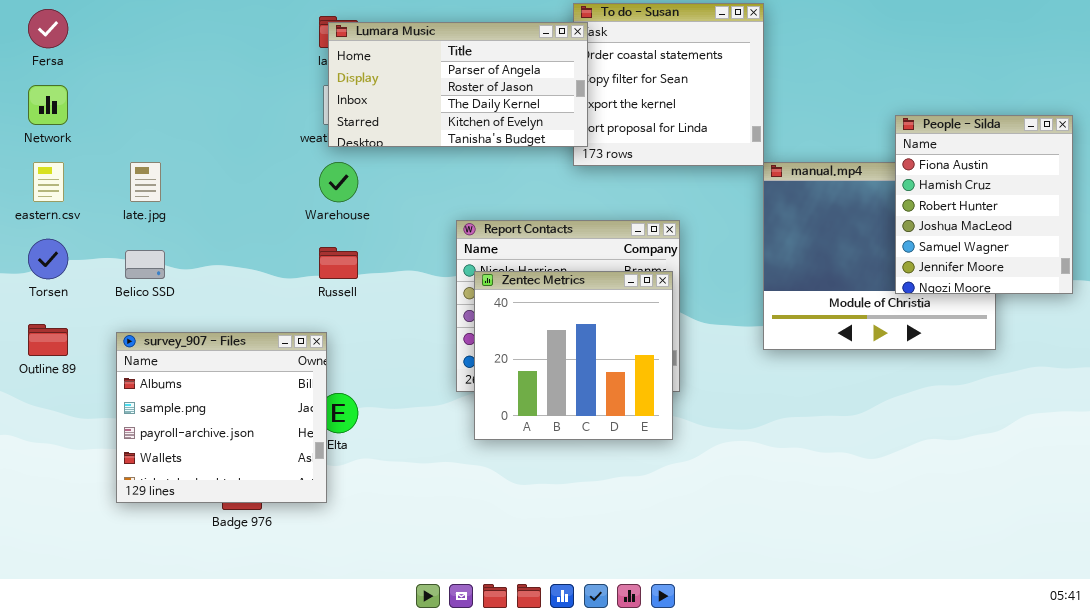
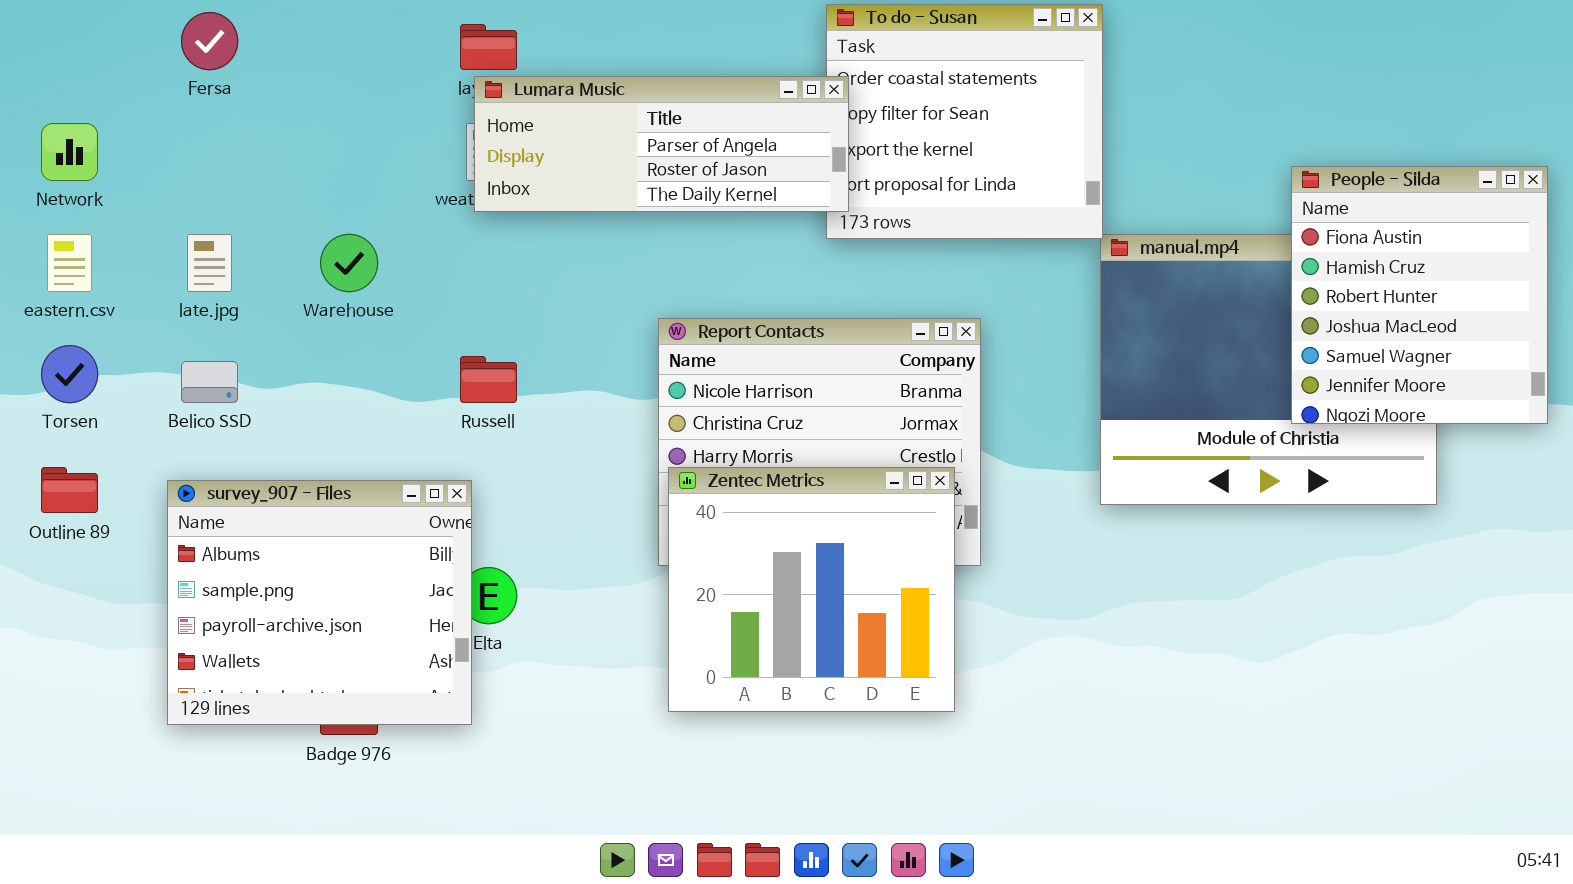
Fersa: [28,9,68,48] -> [181,12,238,70], moved
Lumara Music: [328,22,588,147] -> [474,76,849,212], resized
Warehouse: [319,162,358,202] -> [320,234,378,292], moved
Zentec Metrics: [474,271,673,440] -> [668,467,955,712], moved

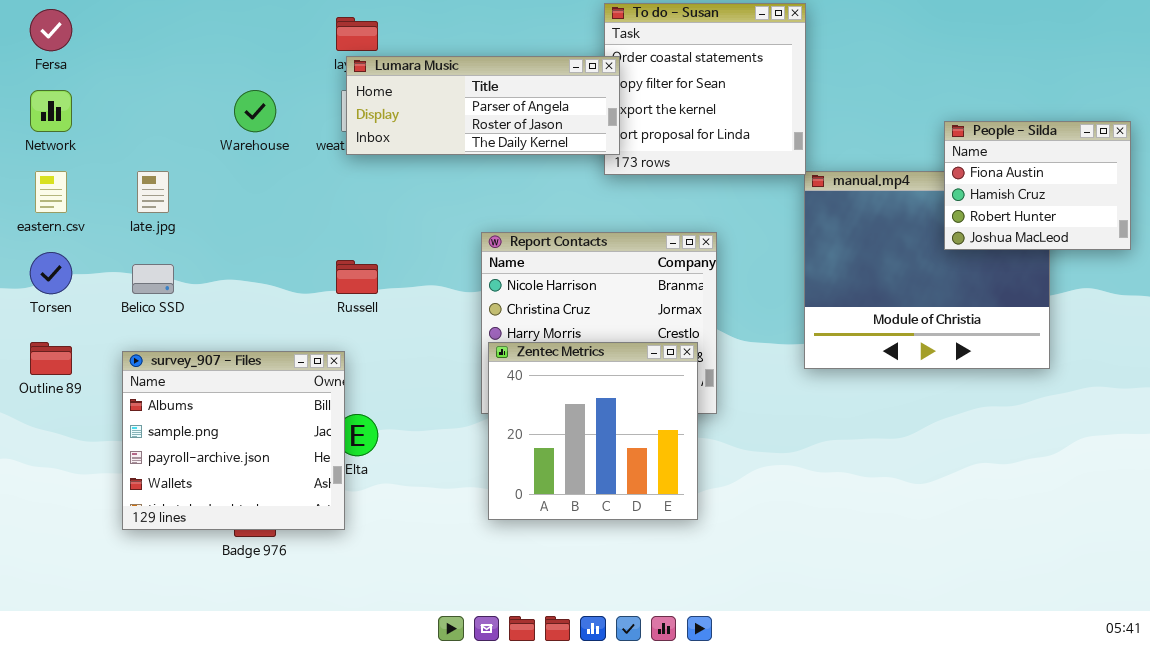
Fersa: [181,12,238,70] -> [30,9,72,51], moved
People - Silda: [1291,166,1548,424] -> [944,121,1131,250], resized
Warehouse: [320,234,378,292] -> [234,90,276,132], moved

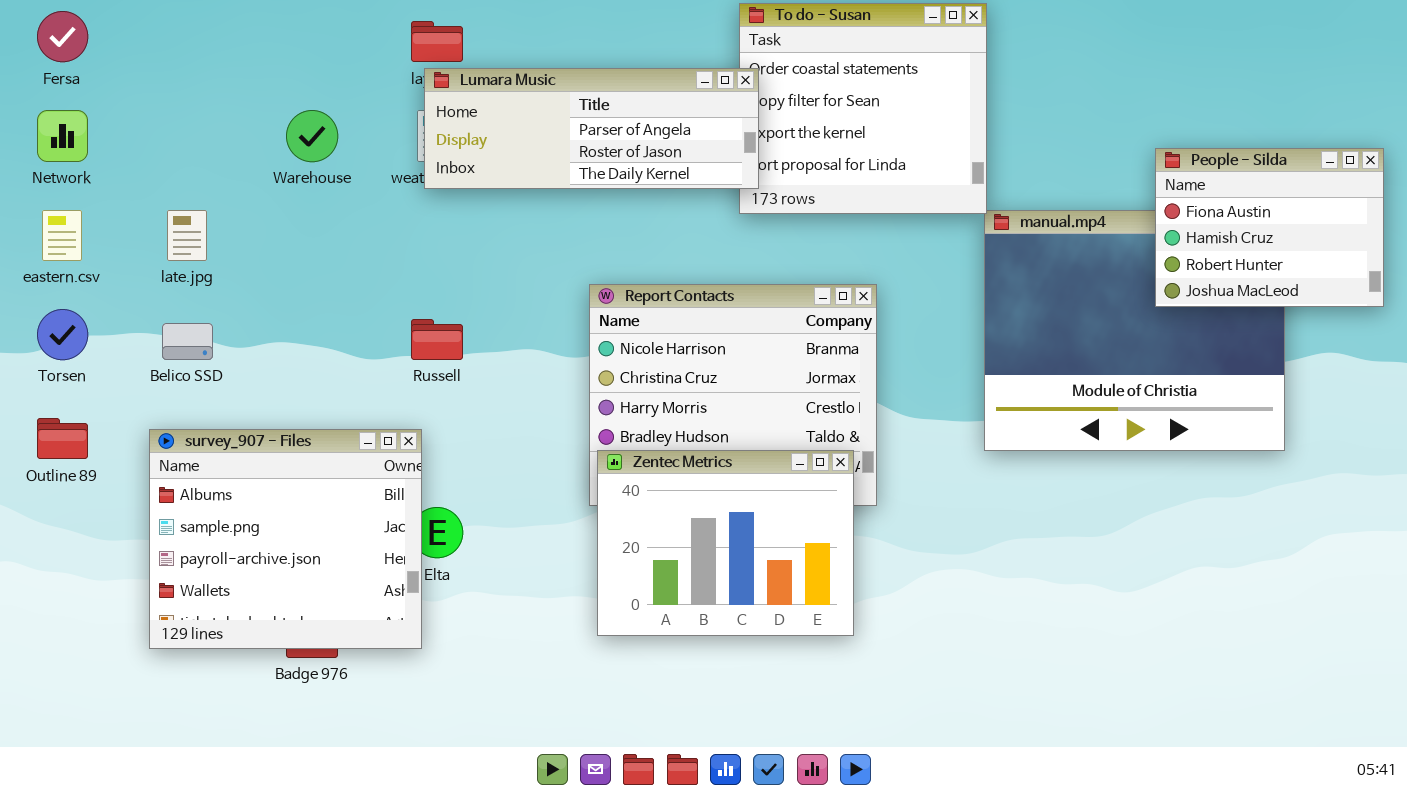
Zentec Metrics: [488,342,698,520] -> [597,450,854,636], resized

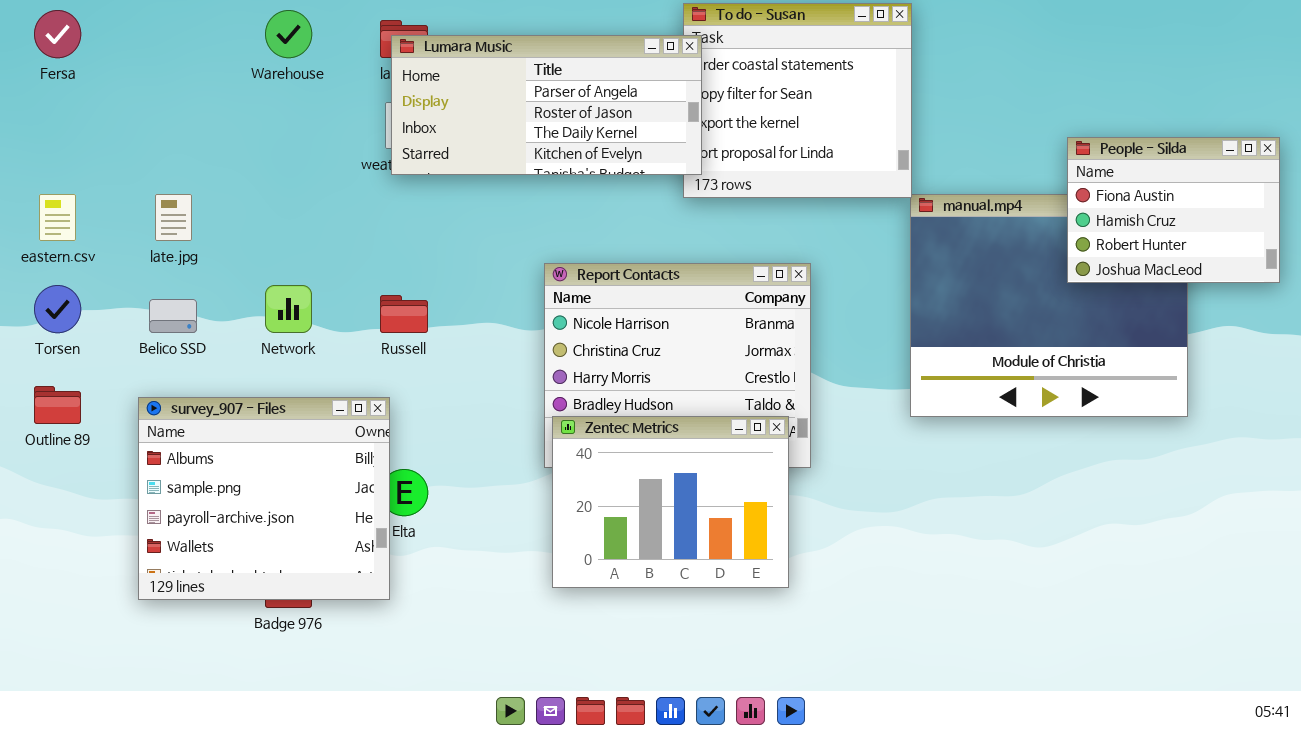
Lumara Music: [424,68,759,189] -> [391,35,702,175], resized
Network: [37,110,88,162] -> [265,285,312,333], moved
Warehouse: [286,110,338,162] -> [265,10,312,58], moved

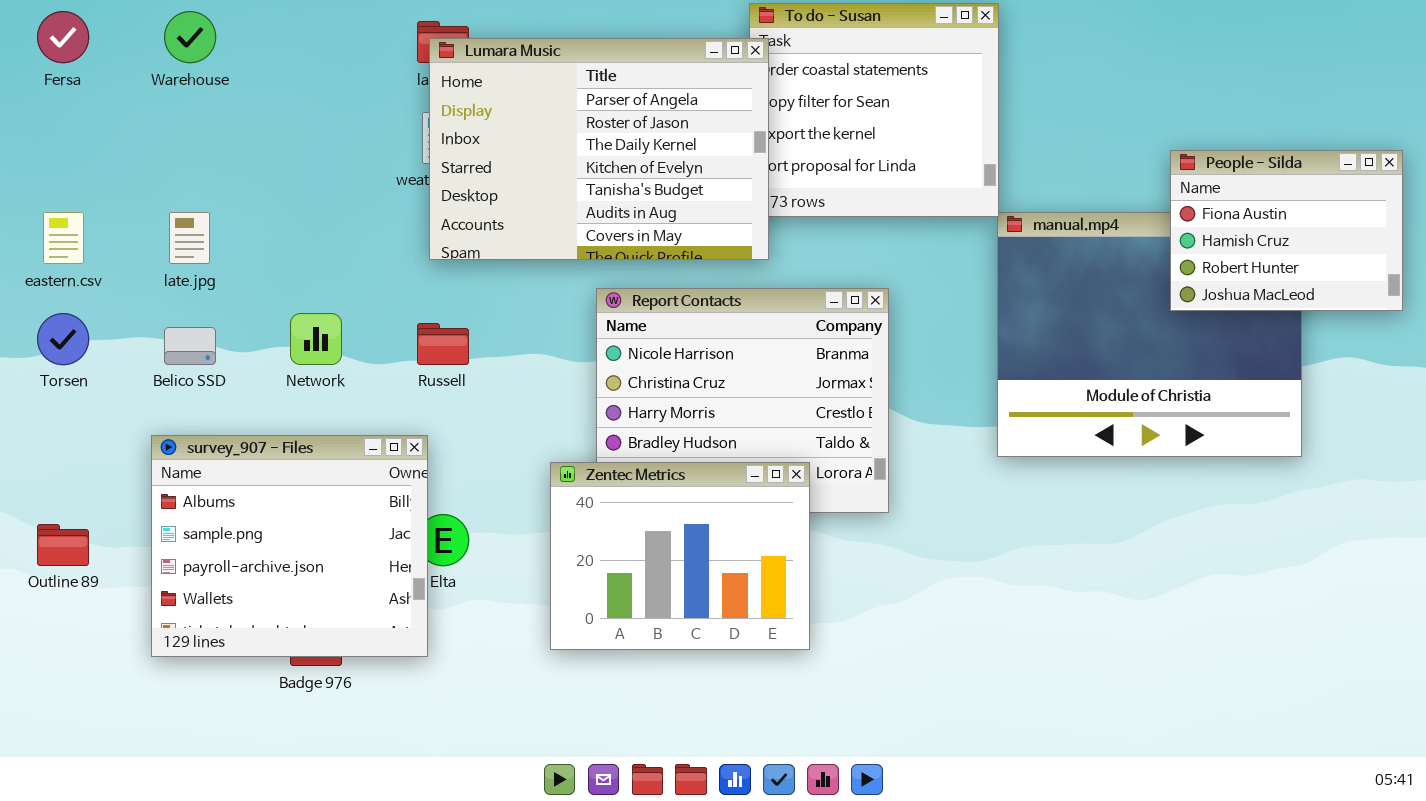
Warehouse: [265,10,312,58] -> [164,11,216,63], moved
Lumara Music: [391,35,702,175] -> [429,38,769,260], resized
Outline 89: [34,386,81,424] -> [37,524,89,566], moved
Zentec Metrics: [552,416,789,588] -> [550,462,810,650], moved

